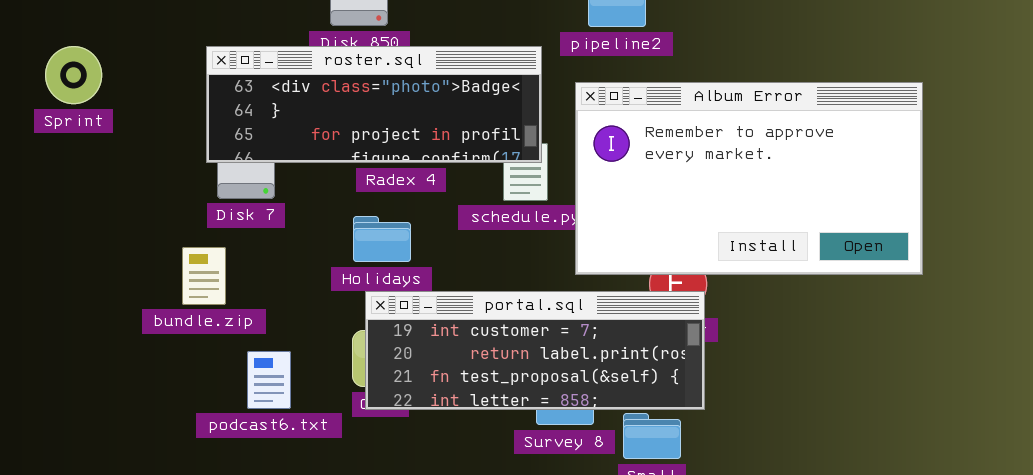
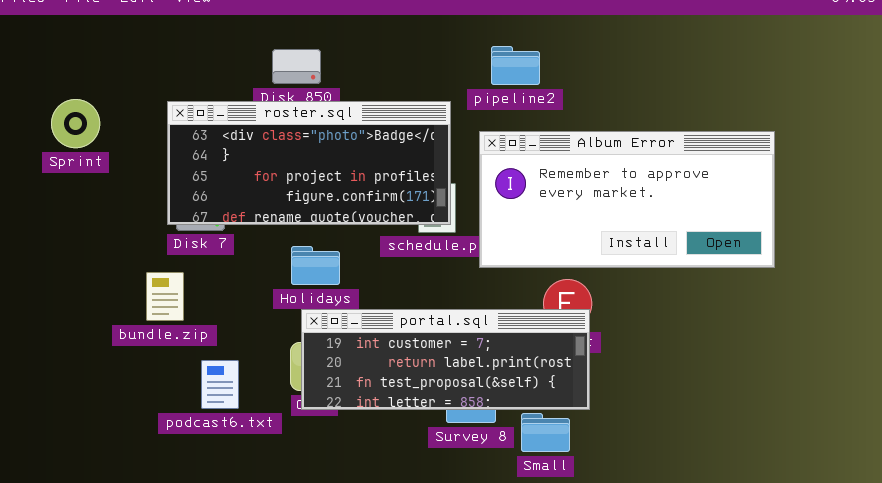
Sprint: [45,46,102,104] -> [51,99,100,148], moved
roster.sql: [206,46,542,163] -> [167,101,451,225], resized
Album Error: [575,82,923,275] -> [479,131,775,268], resized

